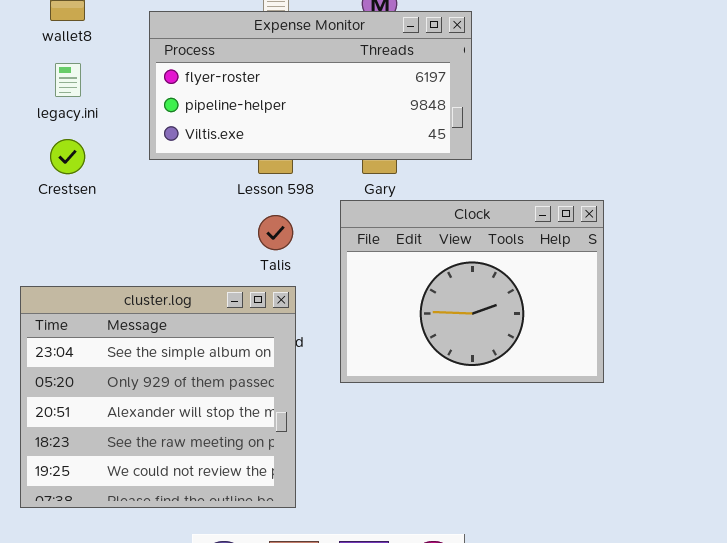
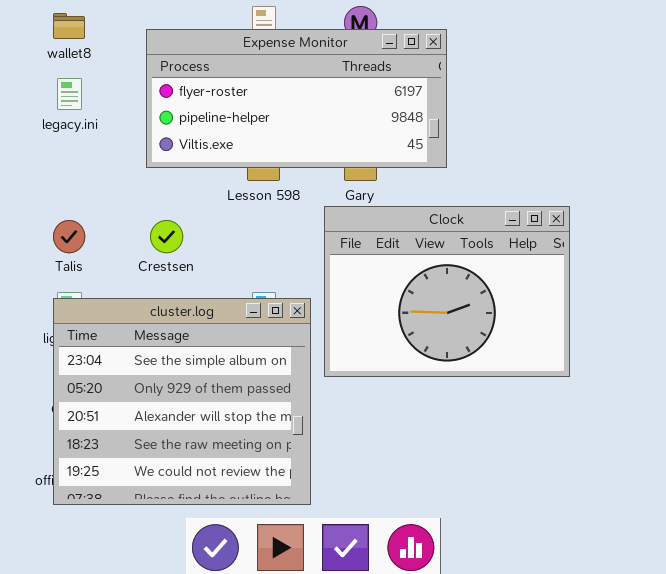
Crestsen: [50,139,85,174] -> [150,220,183,253], moved
Talis: [258,215,293,250] -> [53,220,85,253], moved
cluster.log: [20,286,296,508] -> [53,298,311,505], moved

